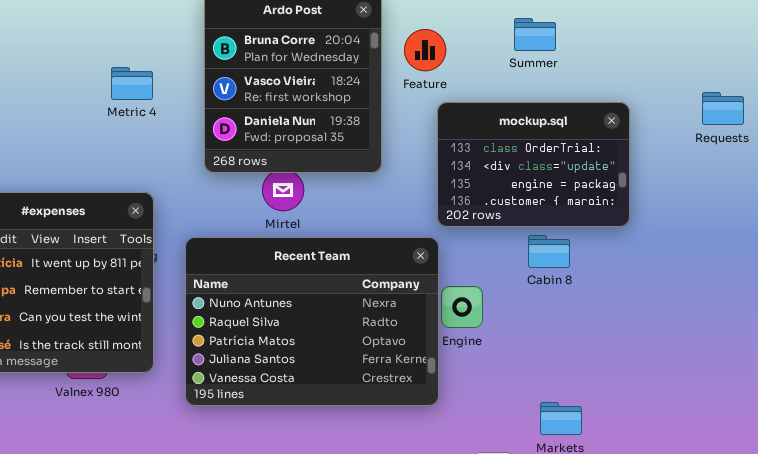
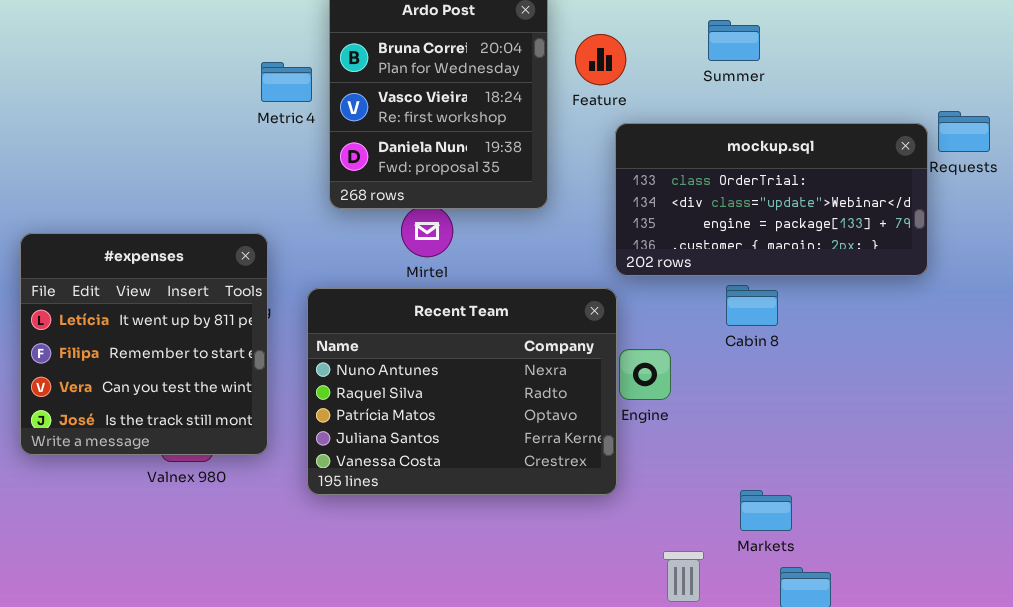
Metric 4: [111,67,153,100] -> [261,62,312,102], moved
mockup.sql: [437,102,630,227] -> [615,123,928,276], resized

